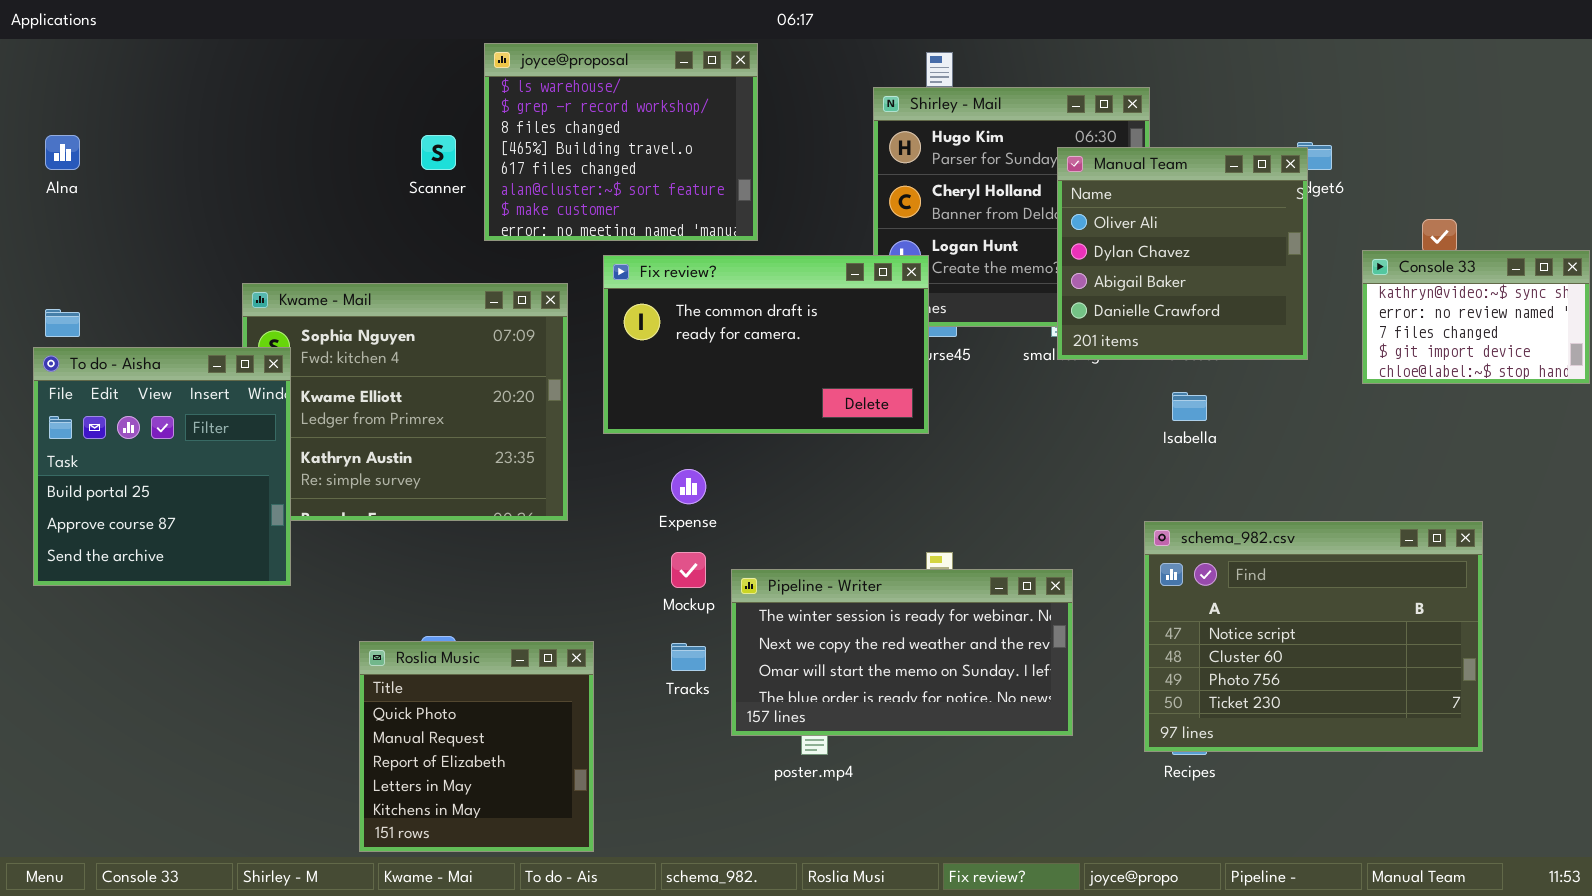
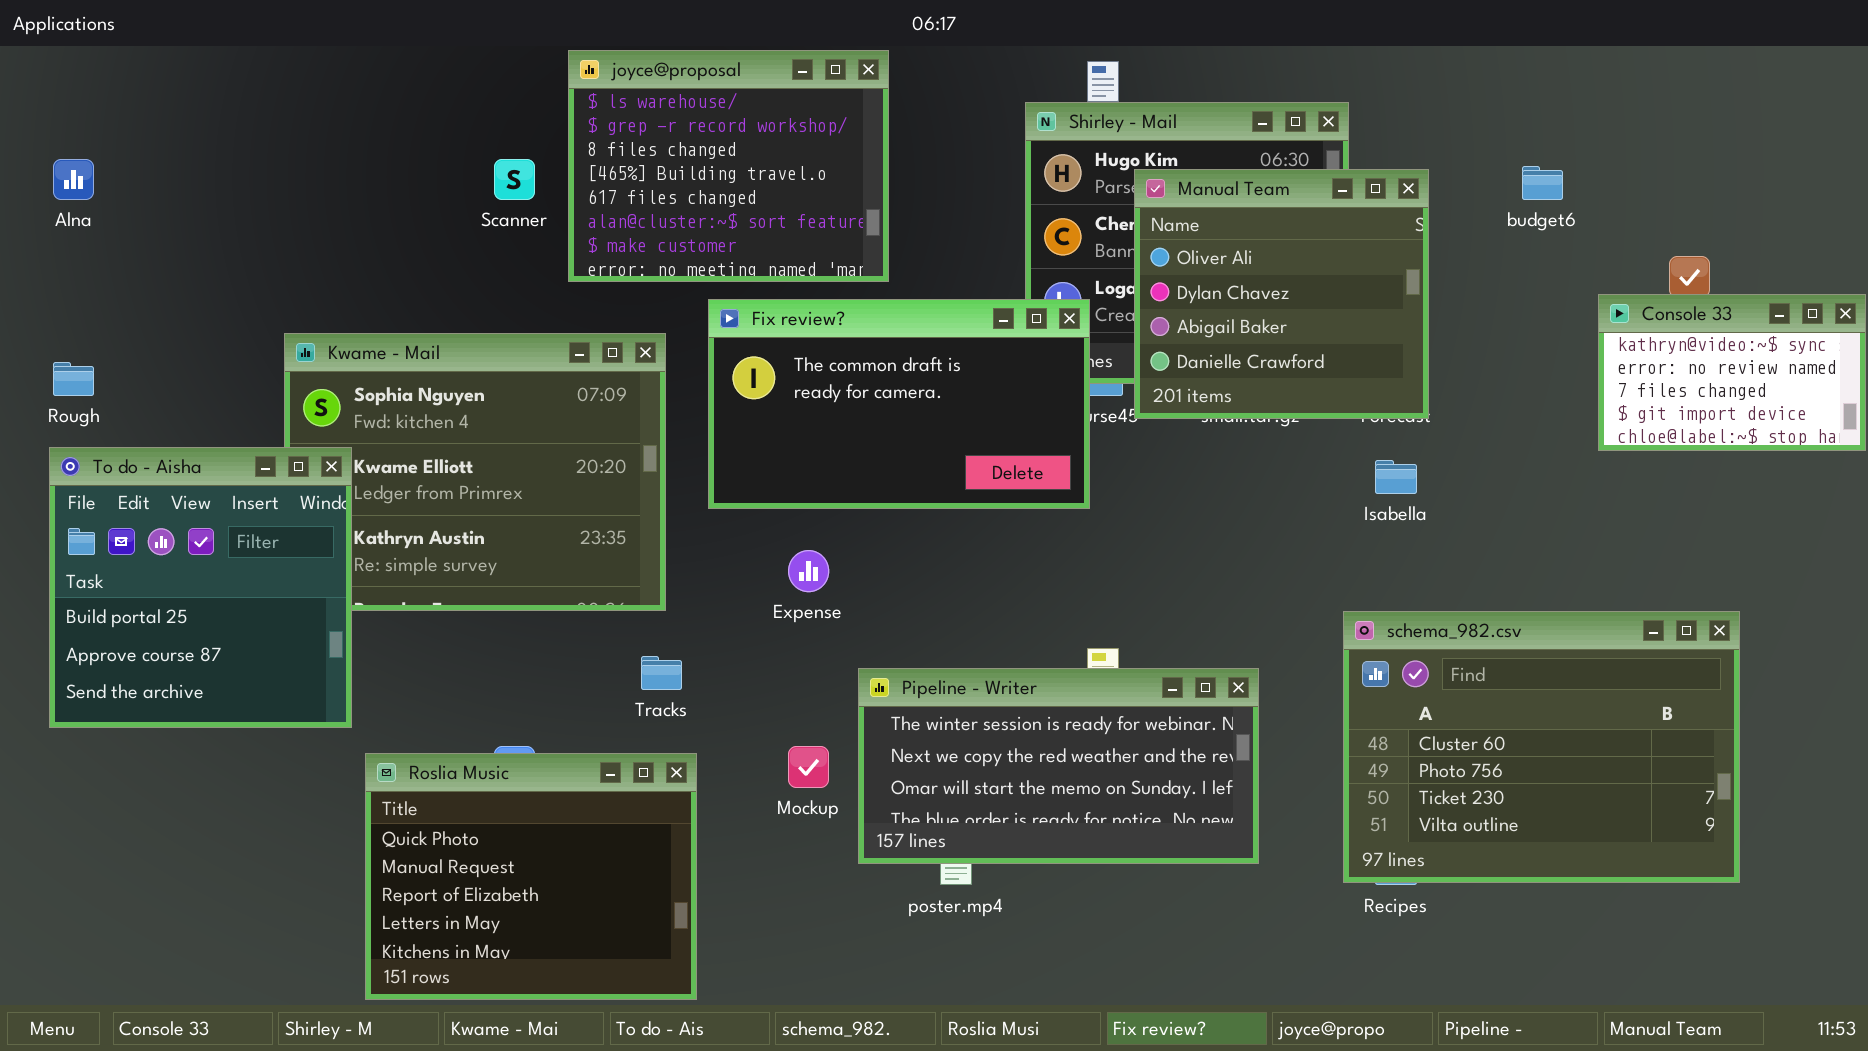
Manual Team: [1057,147,1308,360] -> [1134,169,1429,419], moved
To do - Aisha: [33,347,291,586] -> [49,447,352,728], moved
schema_982.csv: [1144,521,1483,752] -> [1343,611,1740,883], scrolled down 1 row
Mockup: [671,552,706,588] -> [788,746,829,788], moved
Roslia Music: [359,641,594,852] -> [365,753,697,1000], resized
Tracks: [671,643,706,671] -> [641,656,682,690], moved

